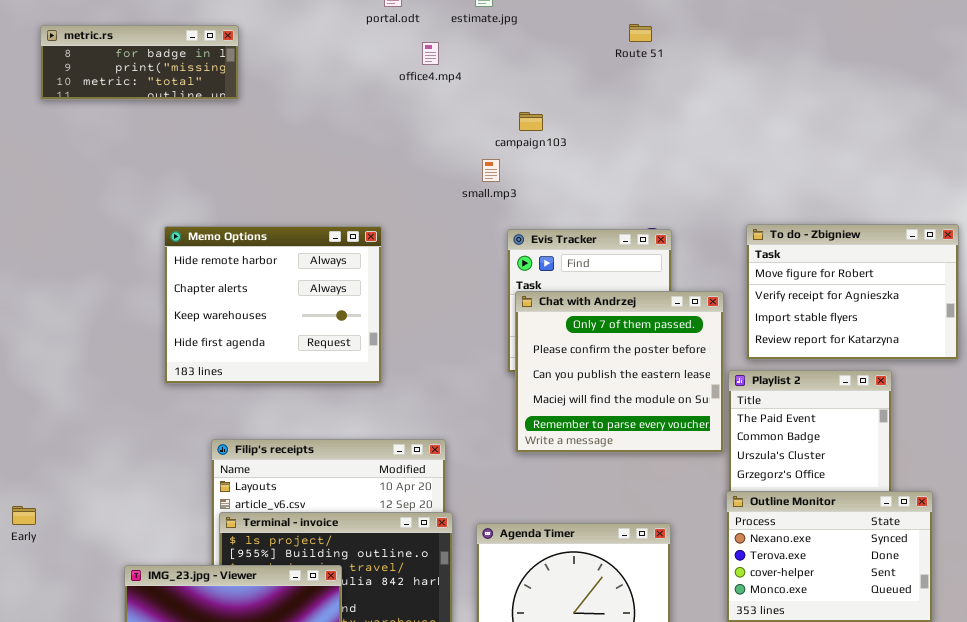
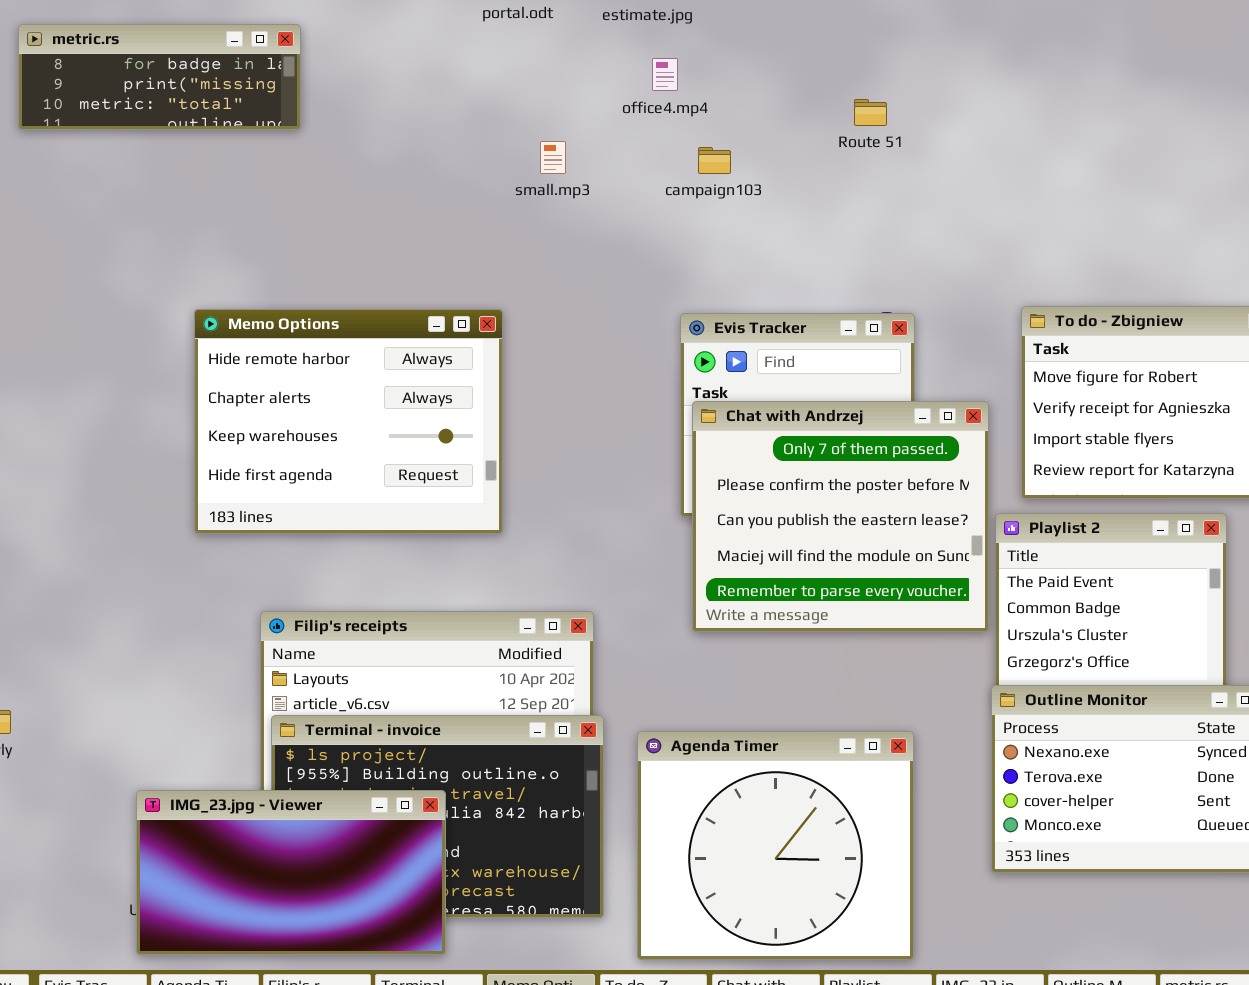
Route 51: [629,24,652,42] -> [854,99,887,126], moved
office4.mp4: [422,42,439,65] -> [652,58,678,91], moved
small.mp3: [482,159,500,182] -> [540,141,566,174], moved

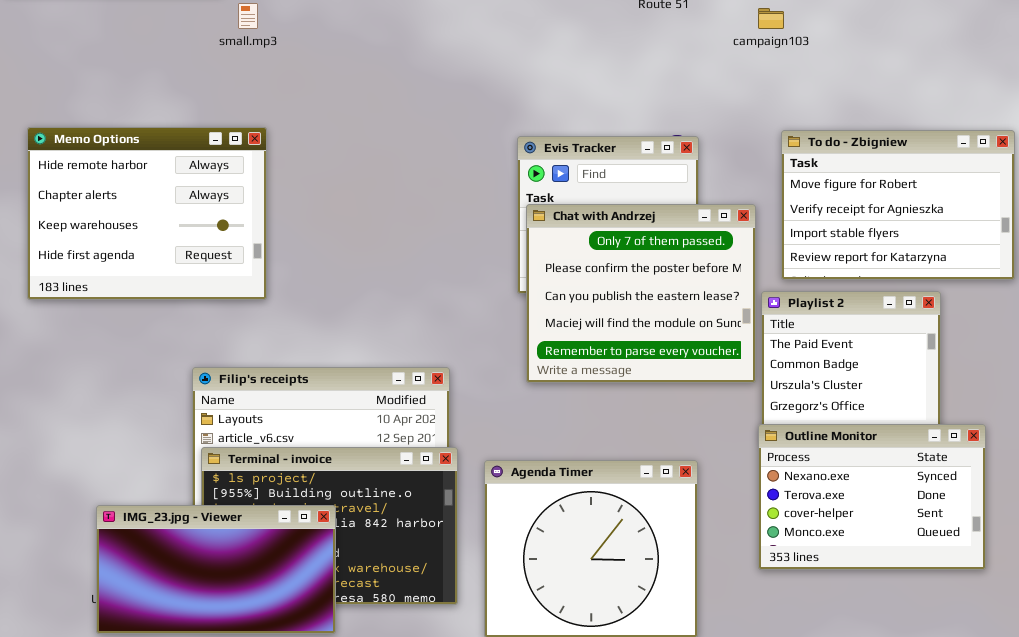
small.mp3: [540,141,566,174] -> [238,3,258,29], moved
campaign103: [698,147,731,174] -> [758,8,784,29], moved
Memo Options: [194,309,503,534] -> [27,127,267,300], moved

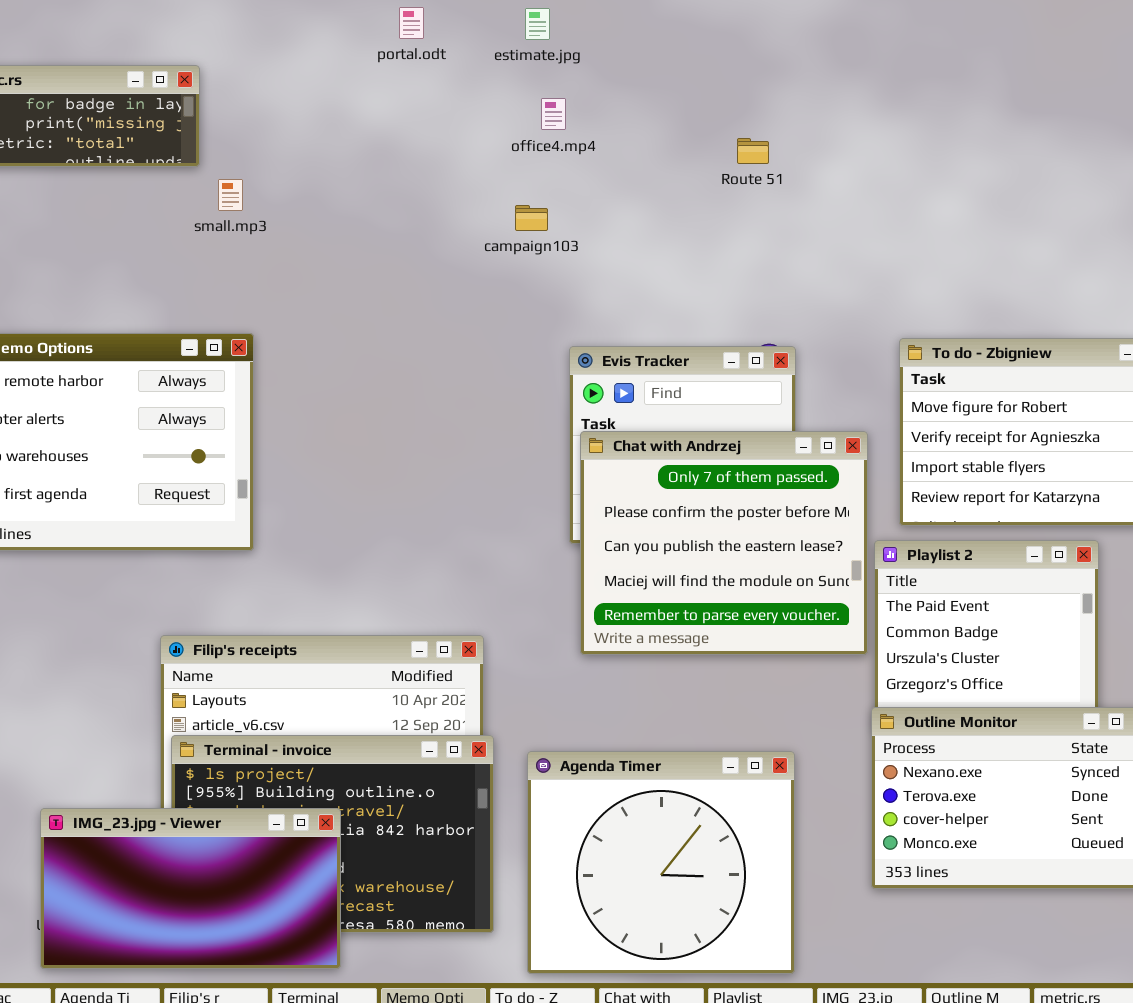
campaign103: [758,8,784,29] -> [515,205,548,231], moved

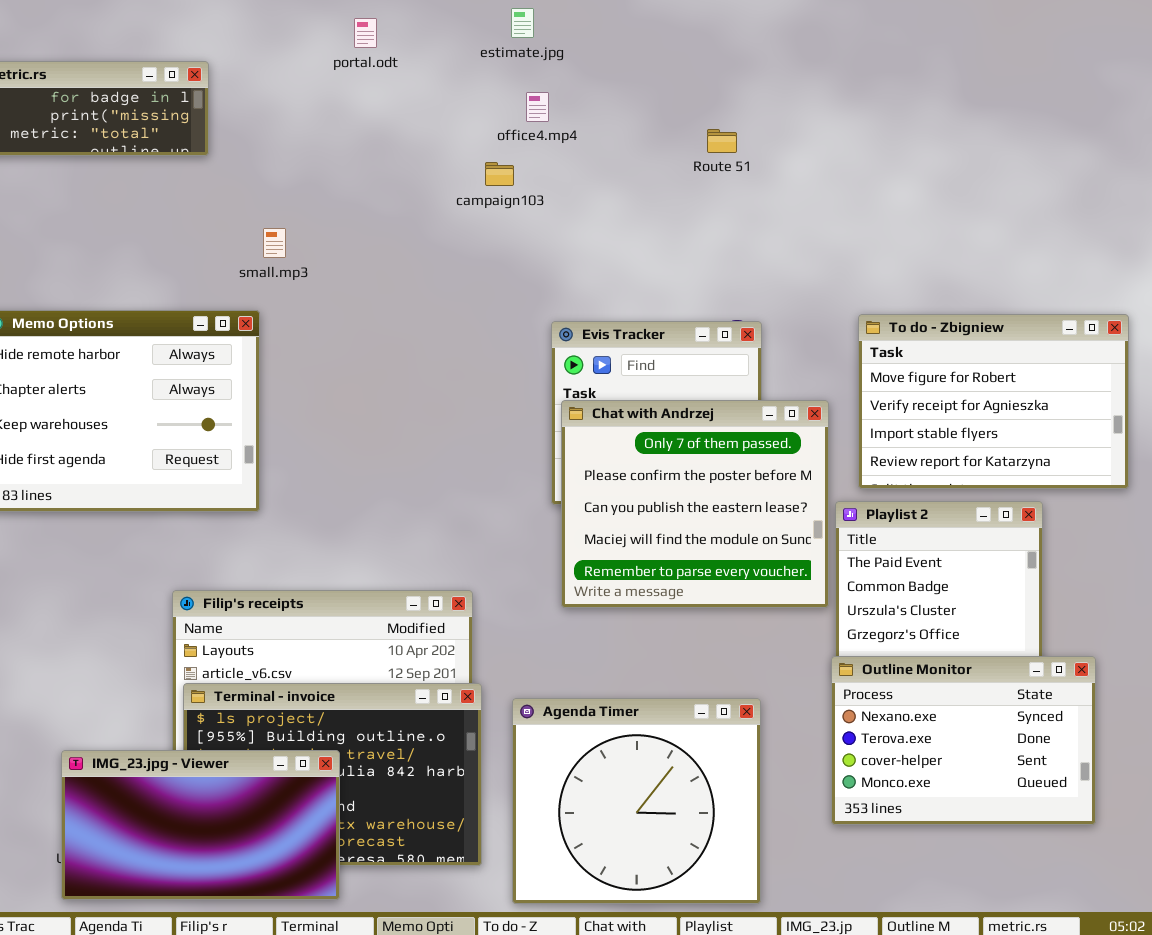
portal.odt: [399,7,424,39] -> [354,18,377,48], moved
small.mp3: [218,179,243,211] -> [263,228,286,258], moved
campaign103: [515,205,548,231] -> [485,162,514,186], moved

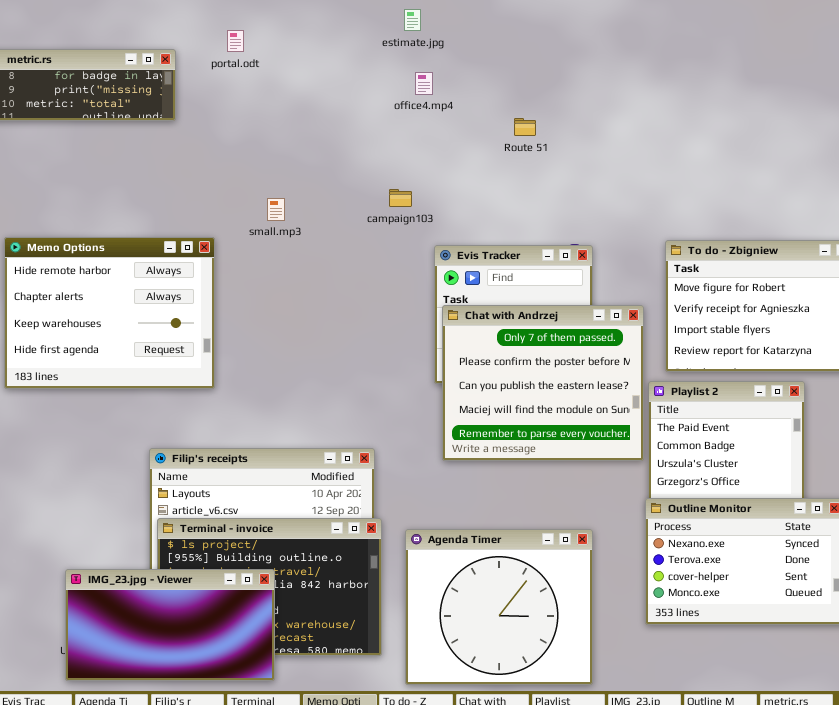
portal.odt: [354,18,377,48] -> [227,30,244,52], moved
Route 51: [707,129,737,153] -> [514,118,536,136], moved
campaign103: [485,162,514,186] -> [389,189,412,207], moved
small.mp3: [263,228,286,258] -> [267,198,285,221], moved

